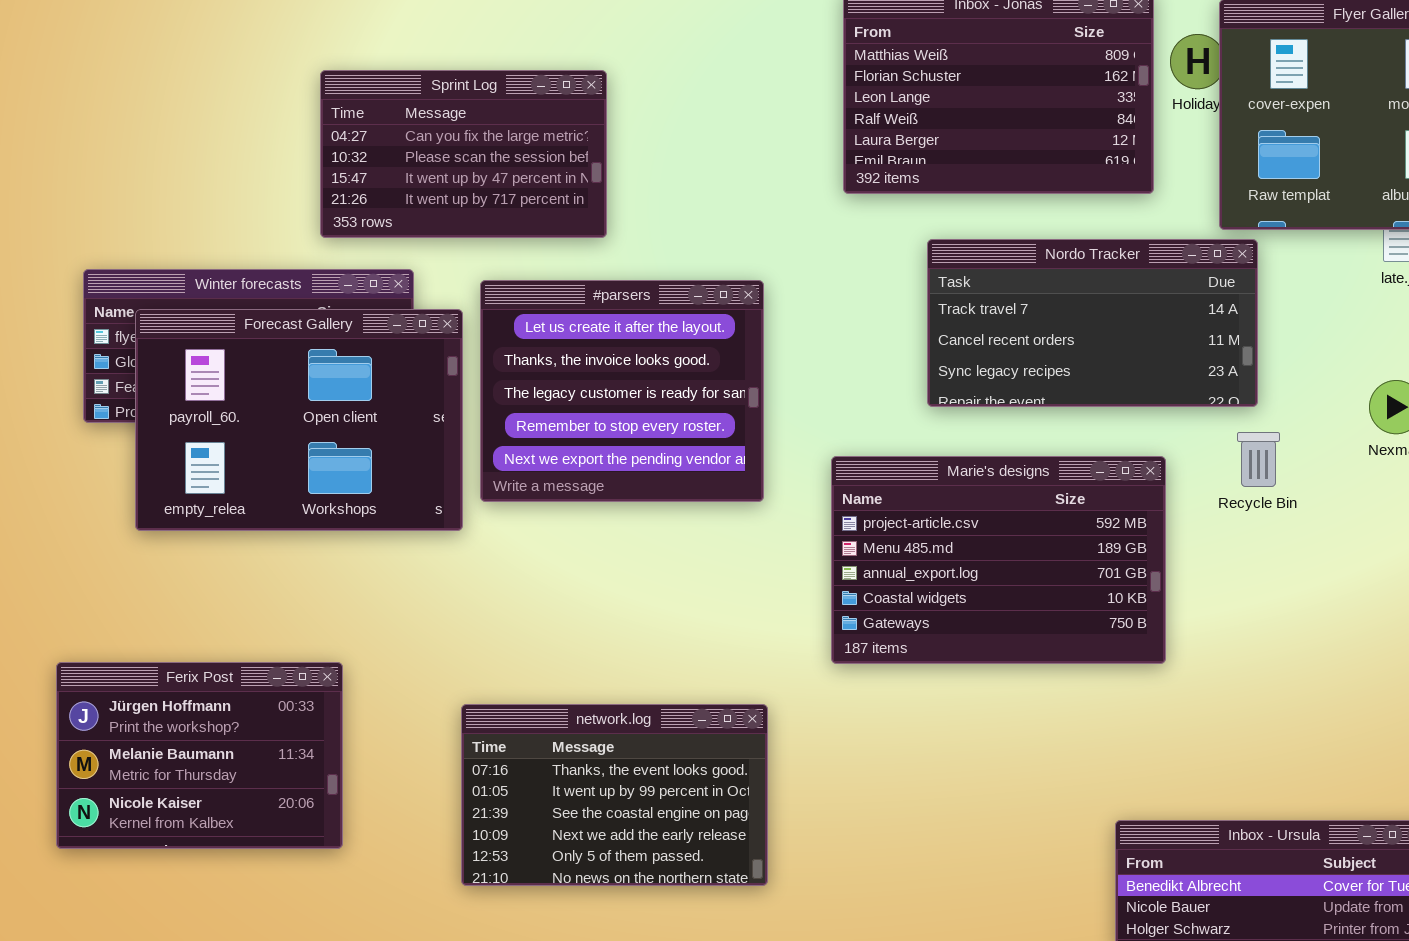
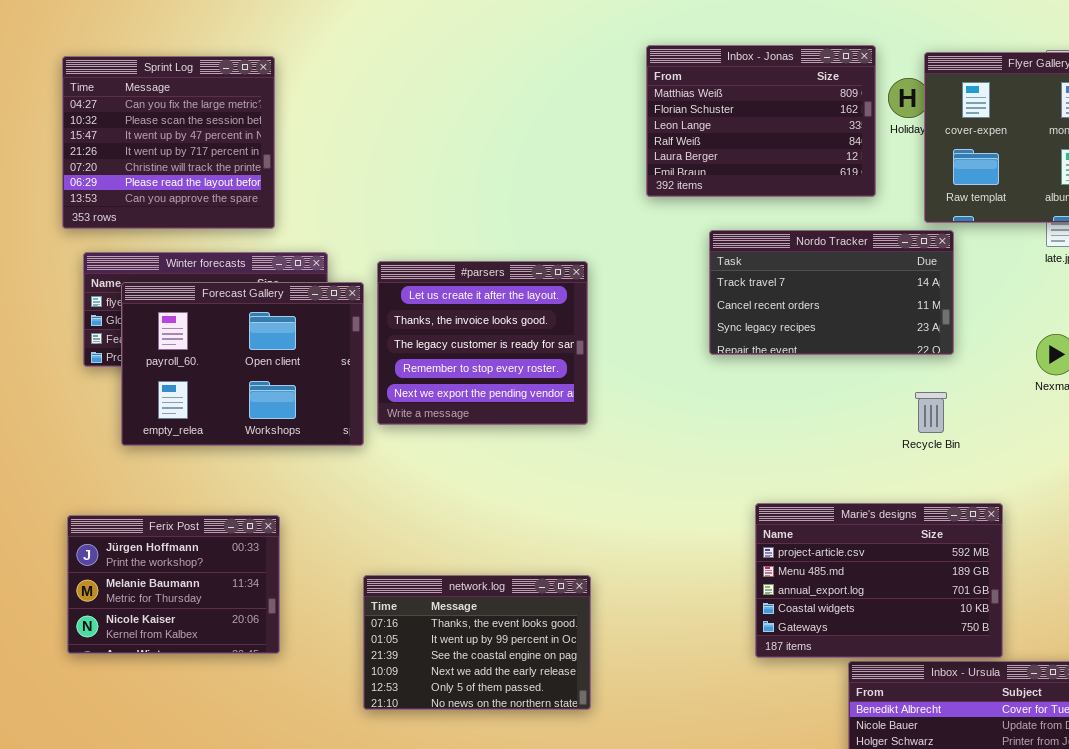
Sprint Log: [320,70,607,238] -> [62,56,275,229], moved, resized
Recycle Bin: [1237,432,1280,487] -> [915,392,947,433], moved
Marie's designs: [831,456,1166,664] -> [755,503,1003,658], moved
Ferix Post: [56,662,343,849] -> [67,515,280,654], moved

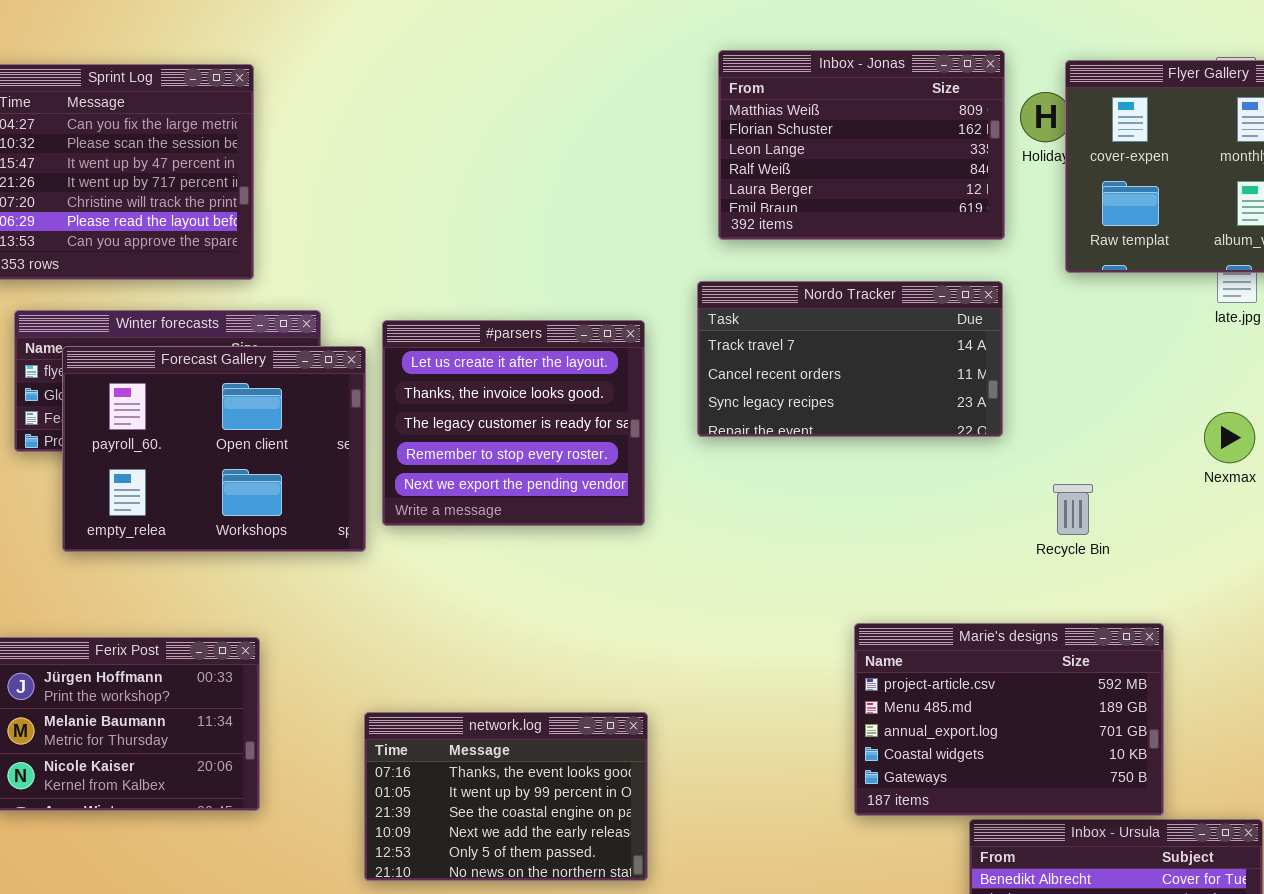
Nordo Tracker: [709,230,954,355] -> [697,281,1003,437], moved

